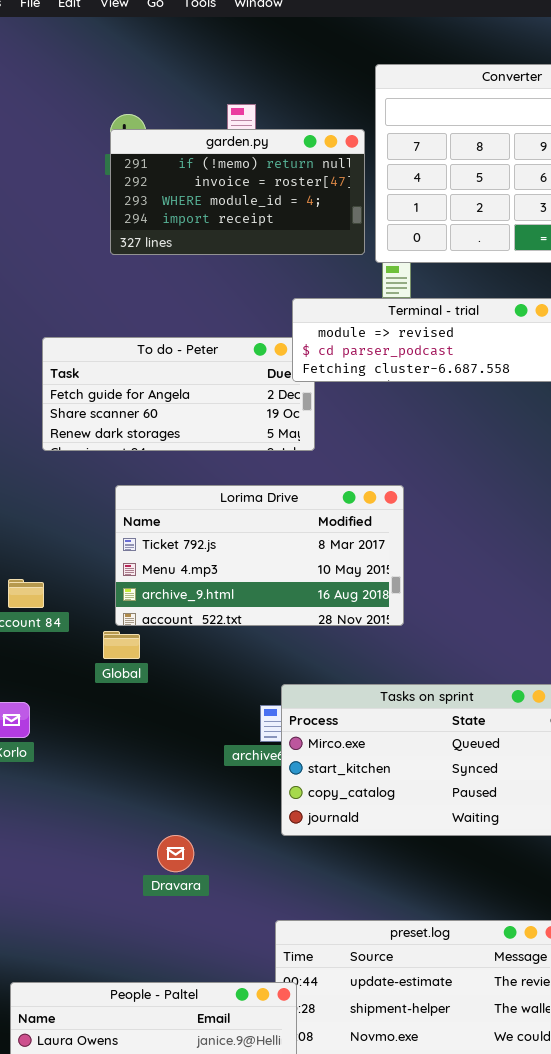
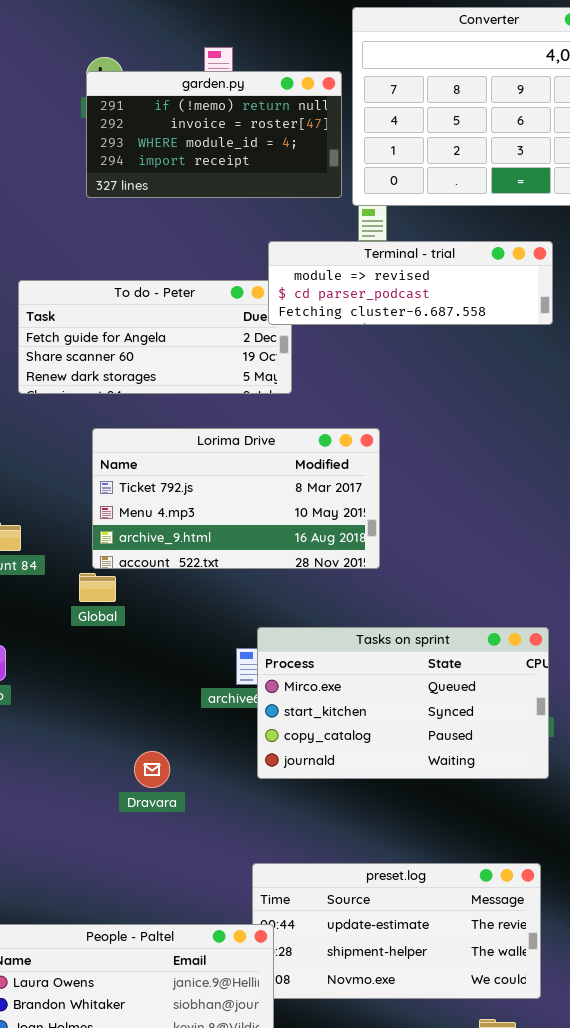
Dravara: [157,835,194,872] -> [134,751,170,788], moved

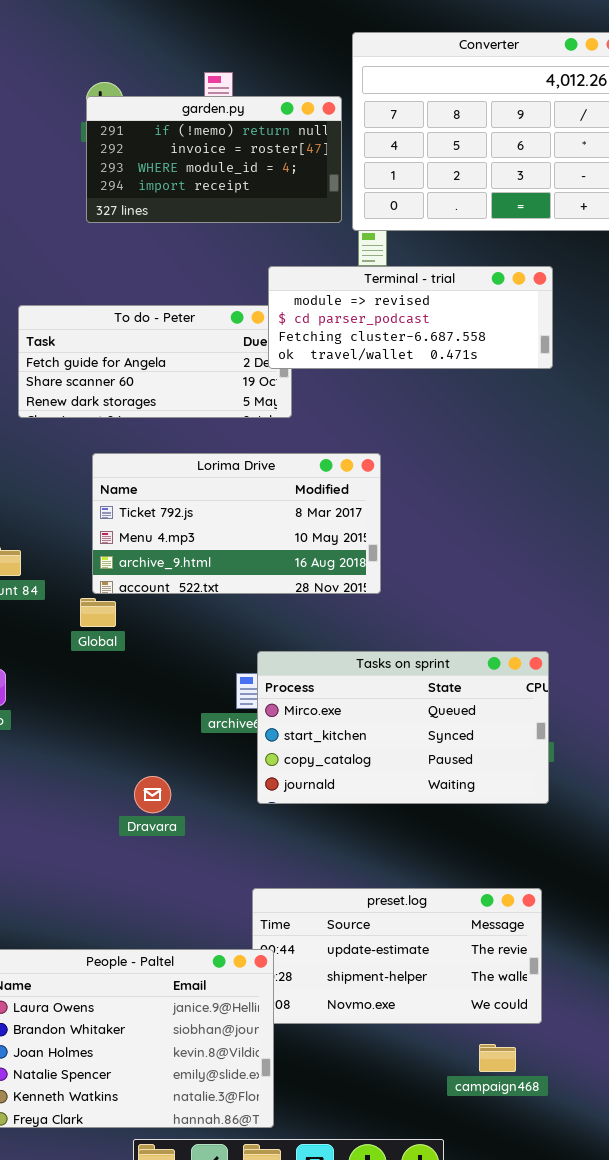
Terminal - trial: [268,241,553,325] -> [268,266,553,369], resized

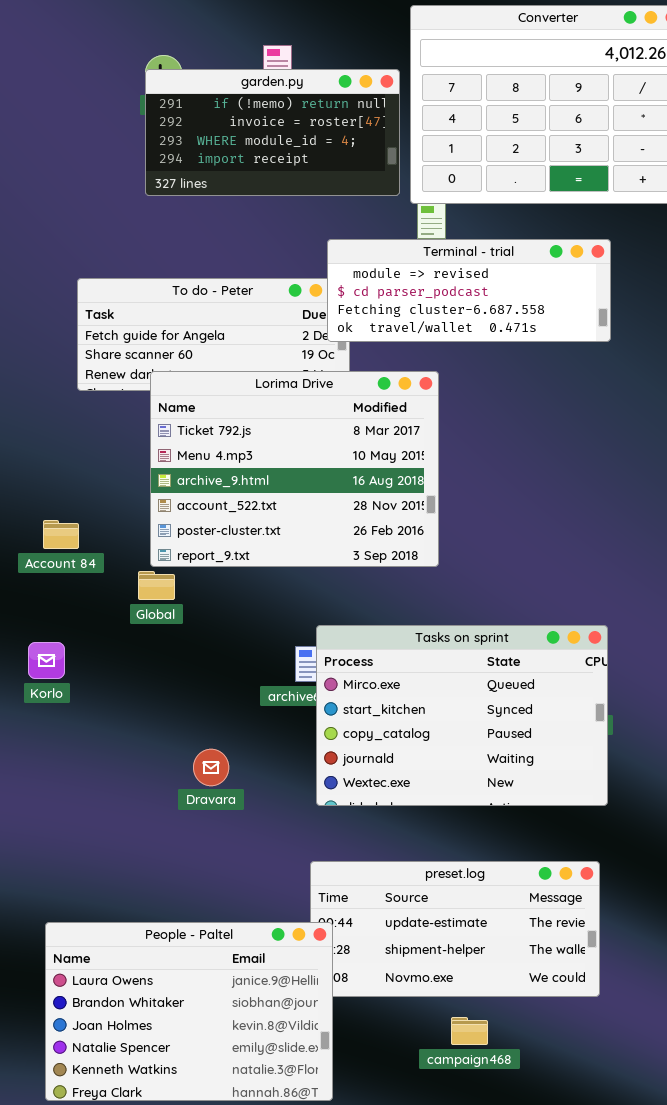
Lorima Drive: [92,453,381,594] -> [150,371,439,567], resized
Tasks on sprint: [257,651,549,804] -> [316,625,608,806], resized
campaign468: [479,1044,516,1072] -> [451,1017,488,1045], moved

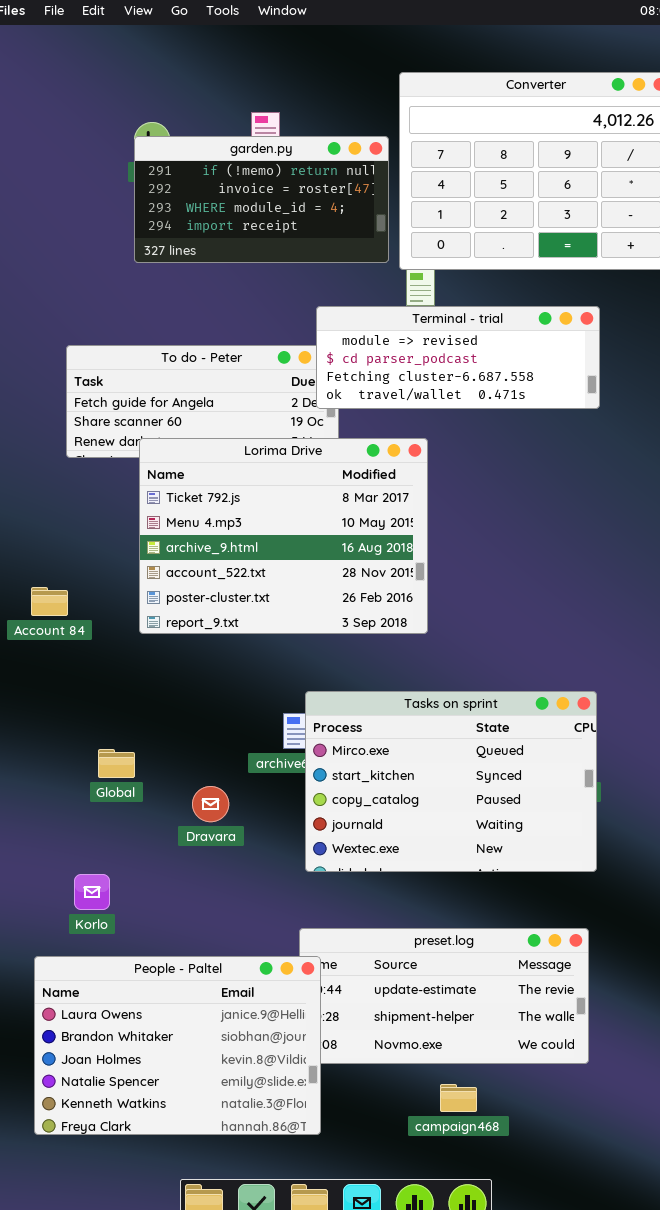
Global: [138,571,175,600] -> [98,749,135,778], moved
Korlo: [28,642,65,679] -> [74,874,110,910], moved
Dravara: [193,749,229,786] -> [192,786,229,822], moved
People - Paltel: [45,922,333,1101] -> [34,956,321,1135], moved

